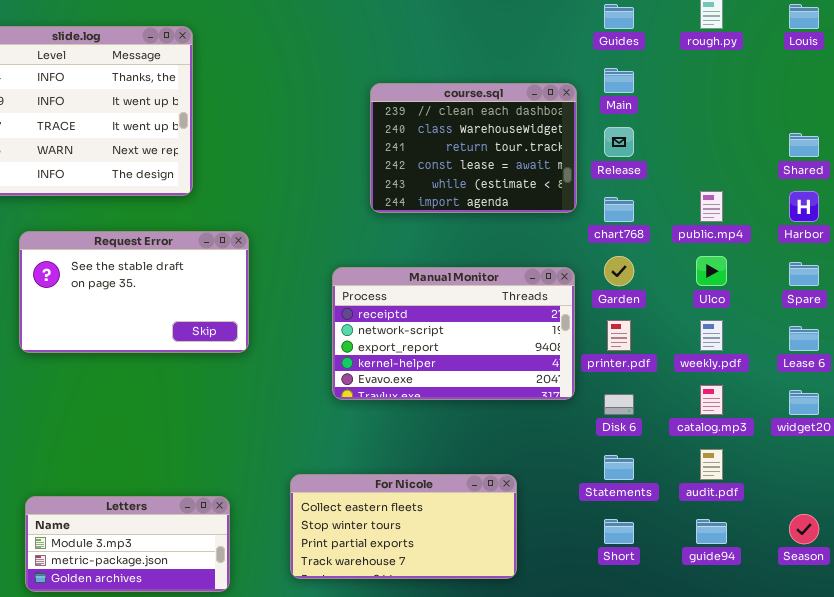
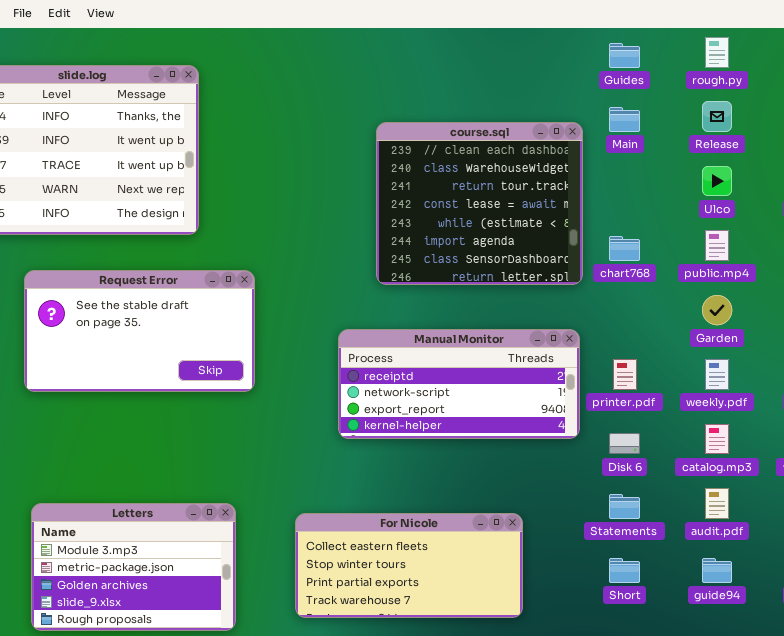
course.sql: [370,83,577,213] -> [376,122,583,285], resized
Release: [604,127,634,157] -> [702,101,732,132], moved
Garden: [604,256,634,286] -> [702,295,732,325], moved
Ulco: [696,256,727,286] -> [702,166,732,196], moved
Manual Monitor: [332,267,575,400] -> [338,329,580,439], resized
Letters: [25,496,230,592] -> [31,503,236,631], resized

